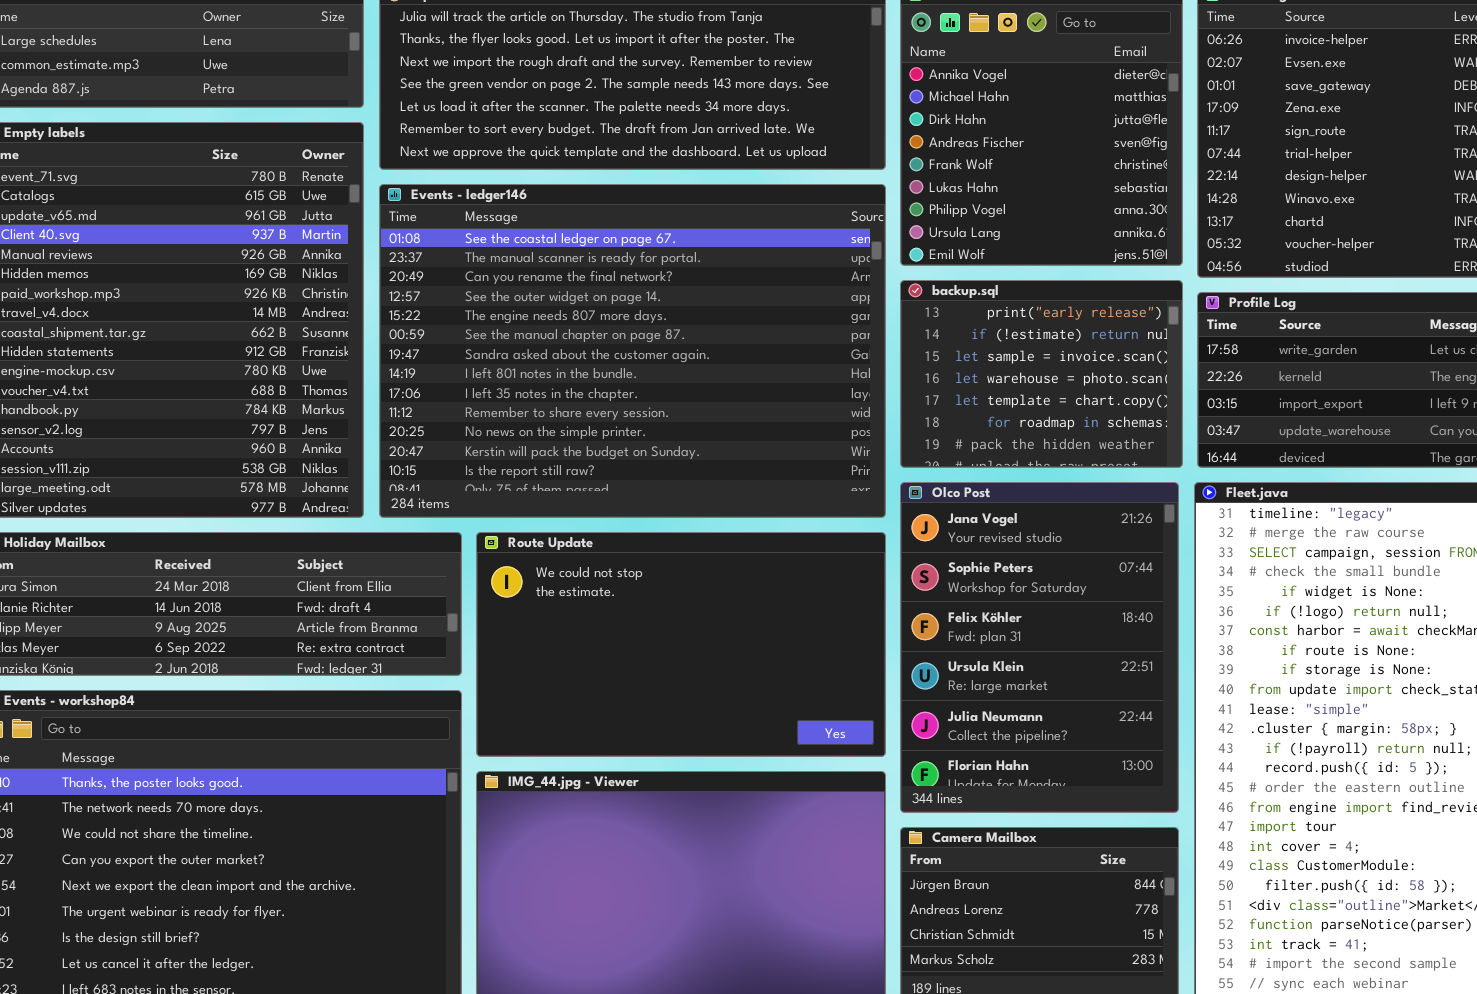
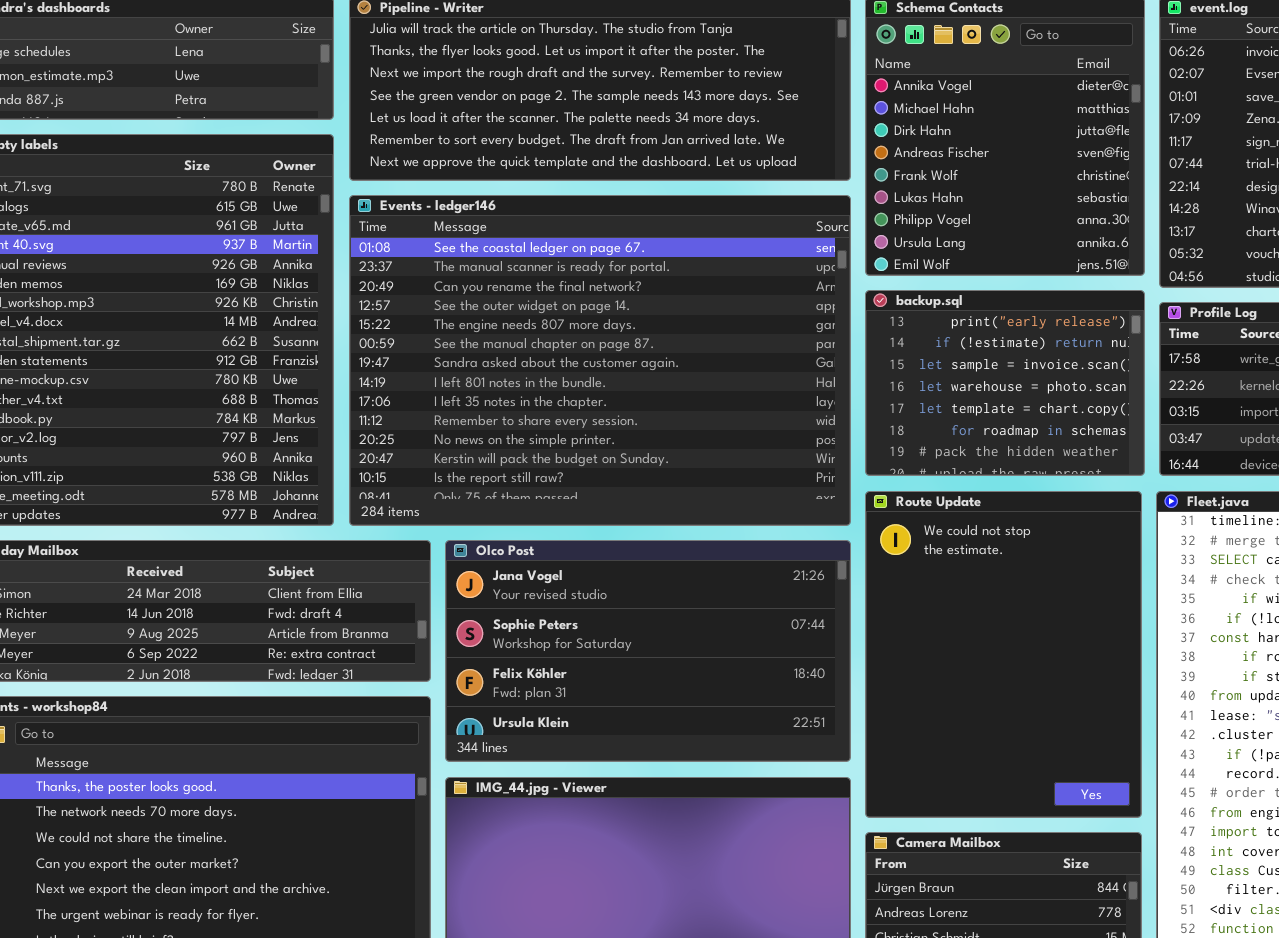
Olco Post: [900,482,1179,813] -> [445,540,851,762], moved, resized
Route Update: [476,532,886,757] -> [865,491,1142,818], moved, resized

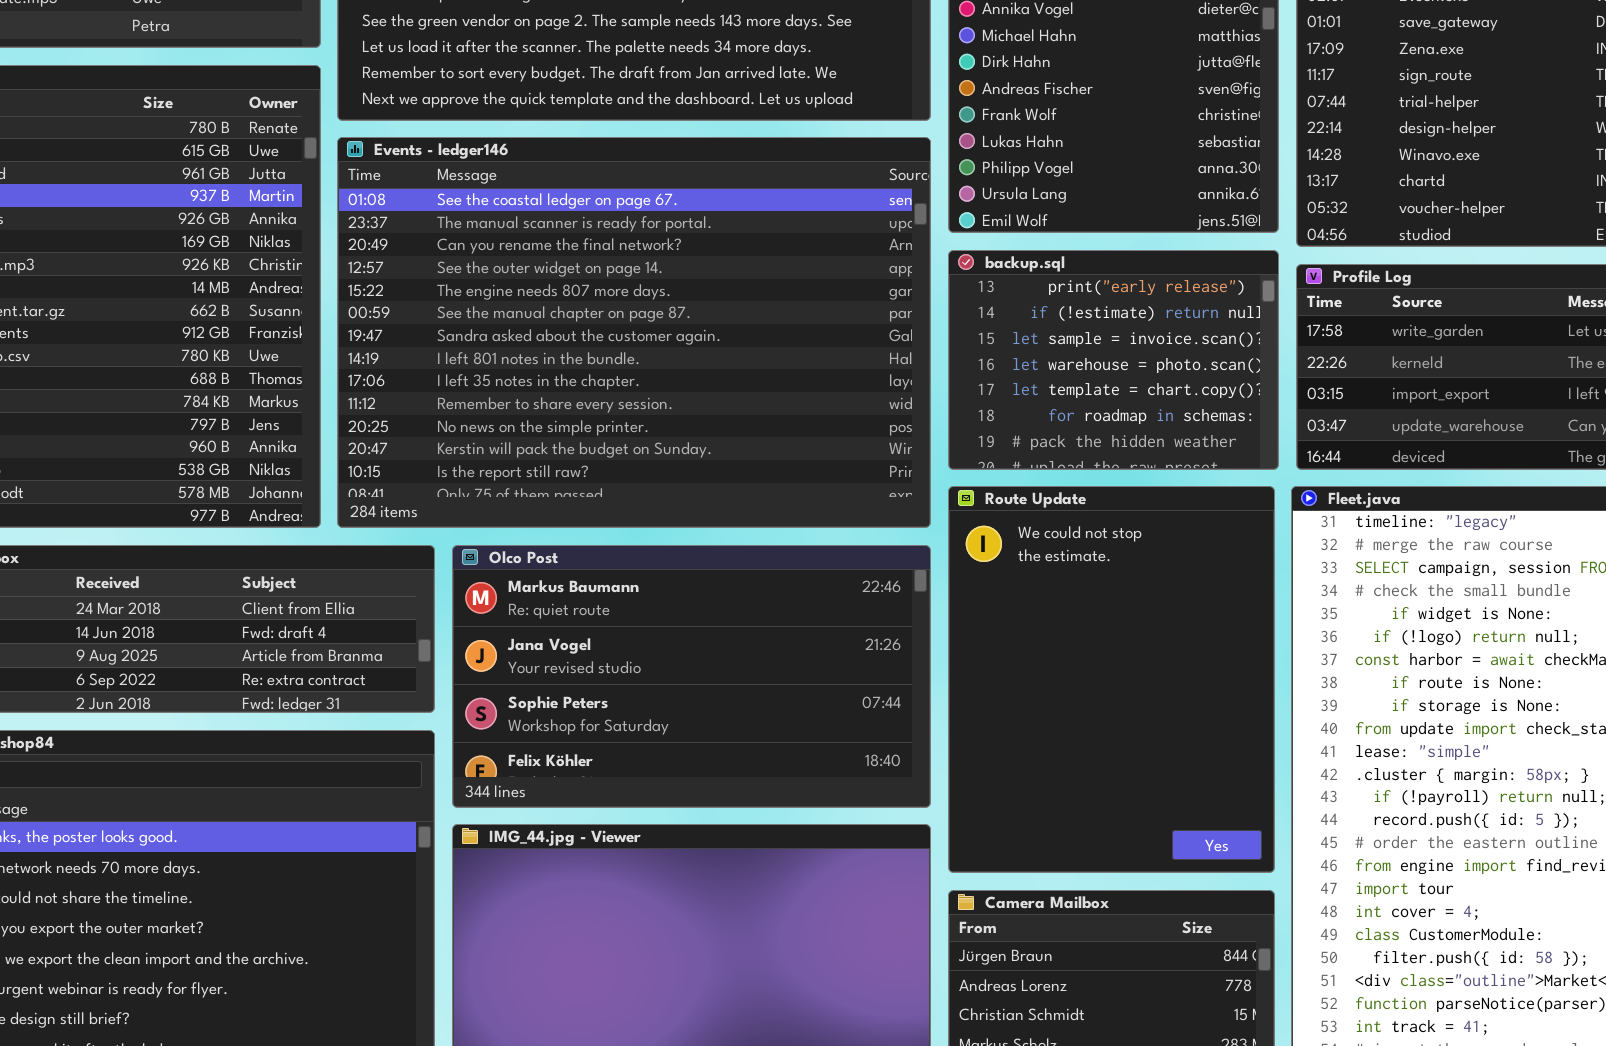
Olco Post: [445,540,851,762] -> [452,545,931,808], scrolled up 1 row

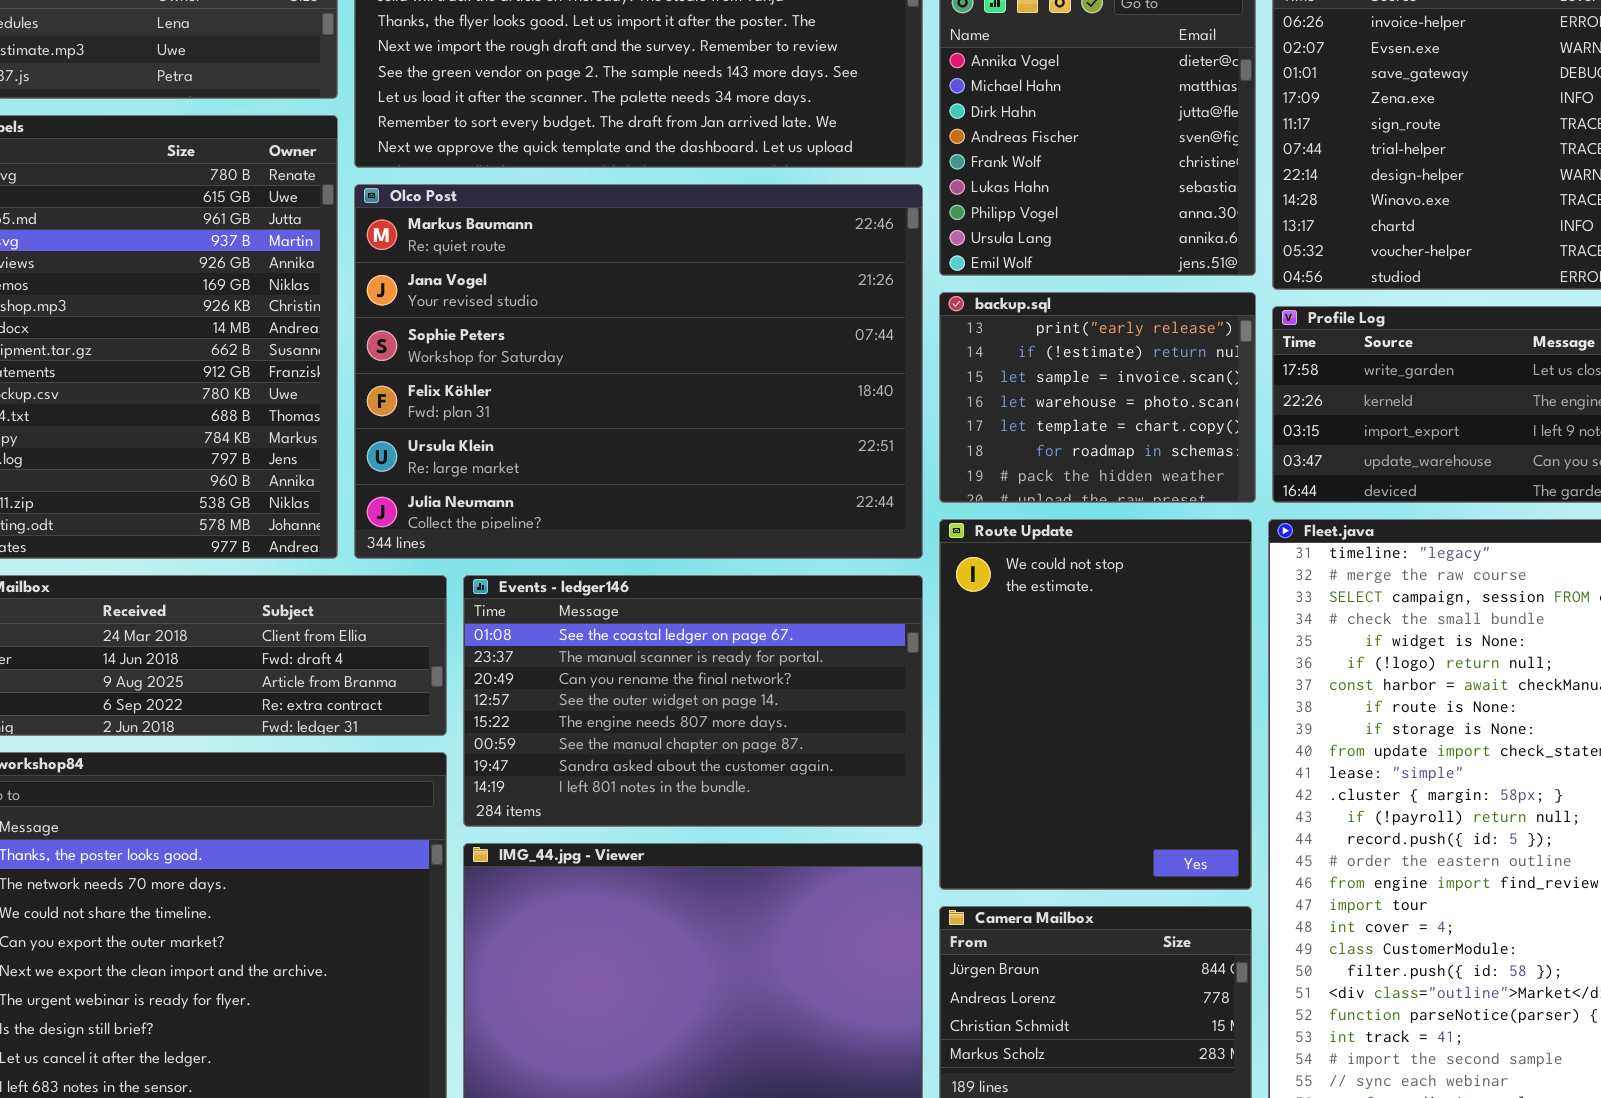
Events - ledger146: [337,137,931,528] -> [463,575,923,827], moved, resized
Olco Post: [452,545,931,808] -> [354,184,923,559], moved, resized

